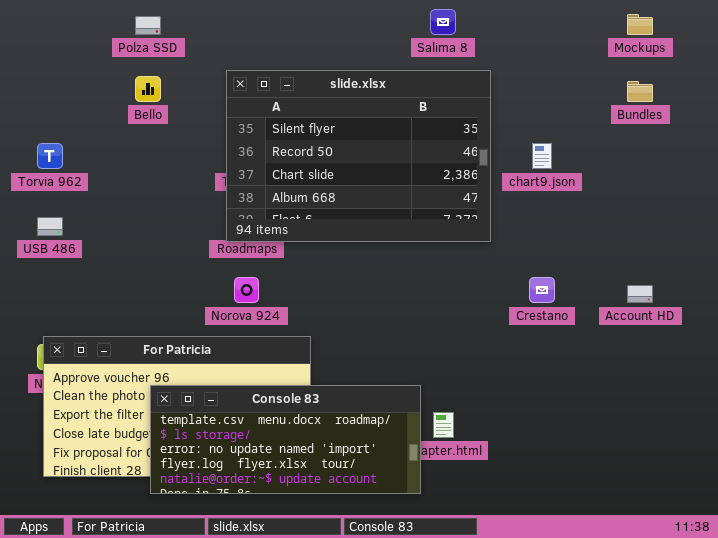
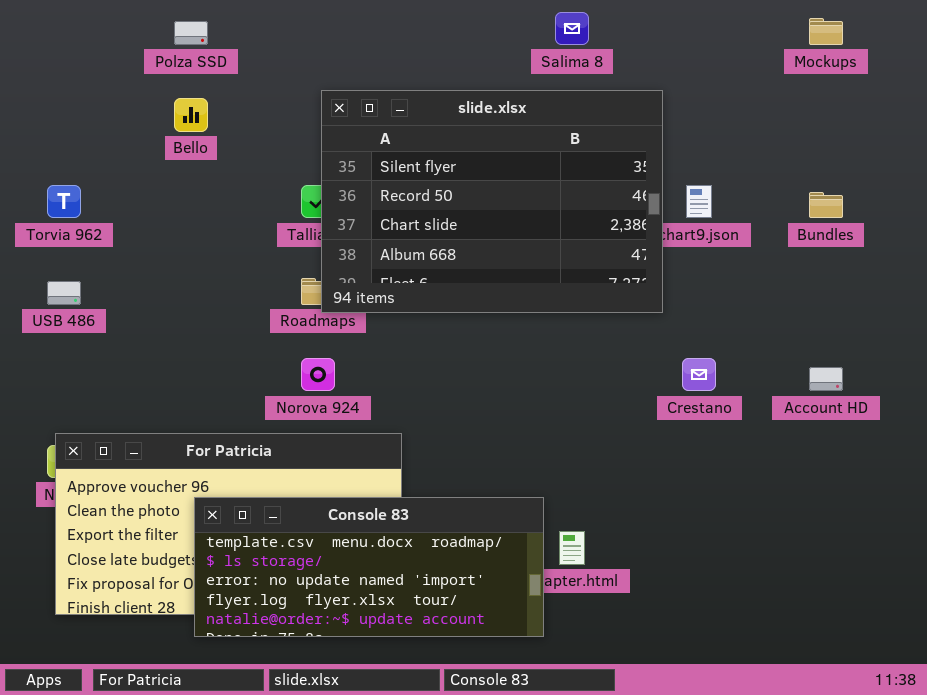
slide.xlsx: [226,70,491,242] -> [321,90,663,313], moved
Bundles: [627,81,653,102] -> [809,192,843,218], moved

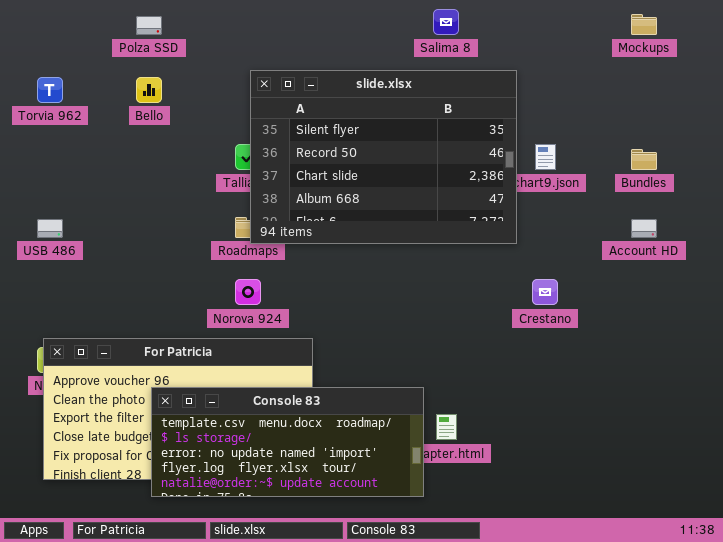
Torvia 962: [47,185,81,218] -> [37,77,63,103], moved
Account HD: [809,367,843,391] -> [631,219,657,238], moved

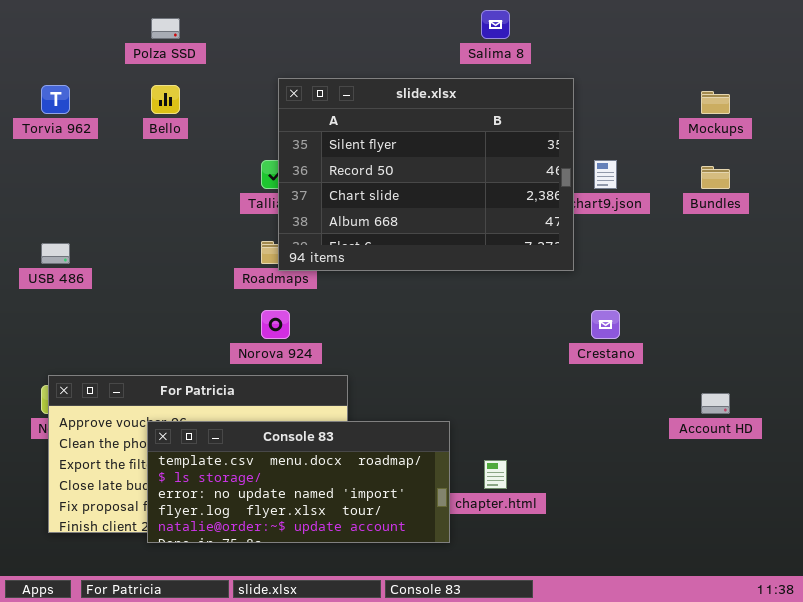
Mockups: [631,14,657,35] -> [701,91,730,114], moved
Account HD: [631,219,657,238] -> [701,393,730,414], moved
Console 83: [151,387,424,497] -> [147,421,450,543], moved

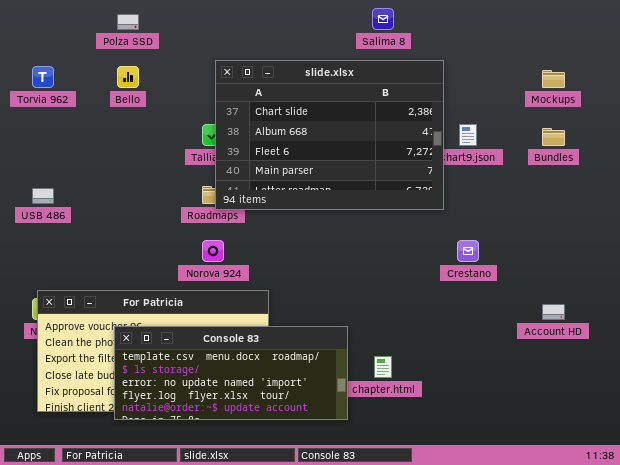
slide.xlsx: [278,78,574,271] -> [215,60,444,210], scrolled down 2 rows

